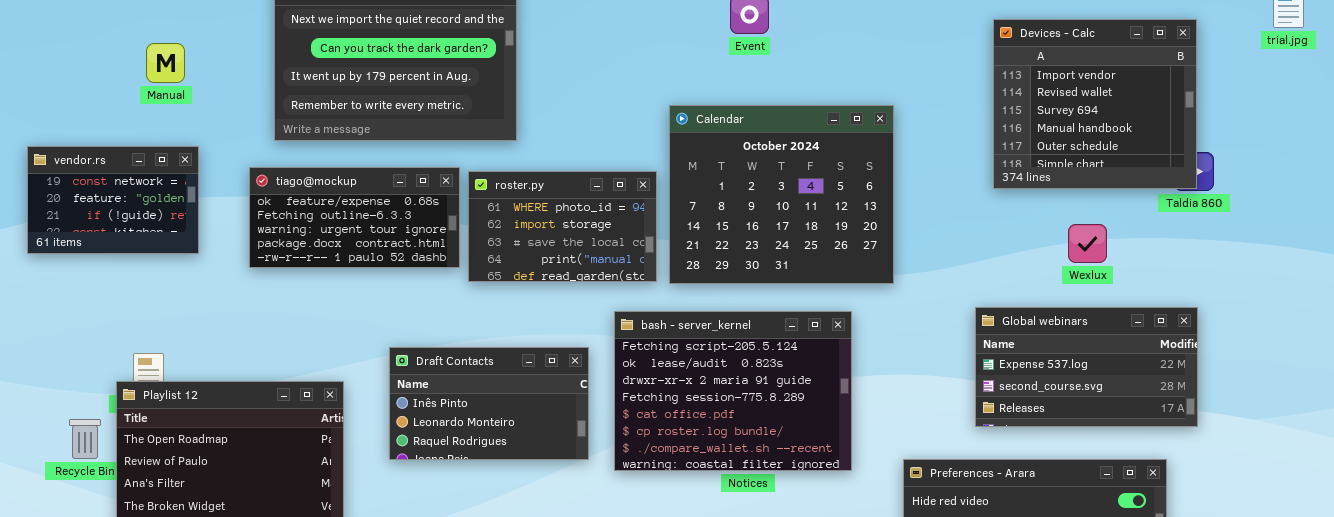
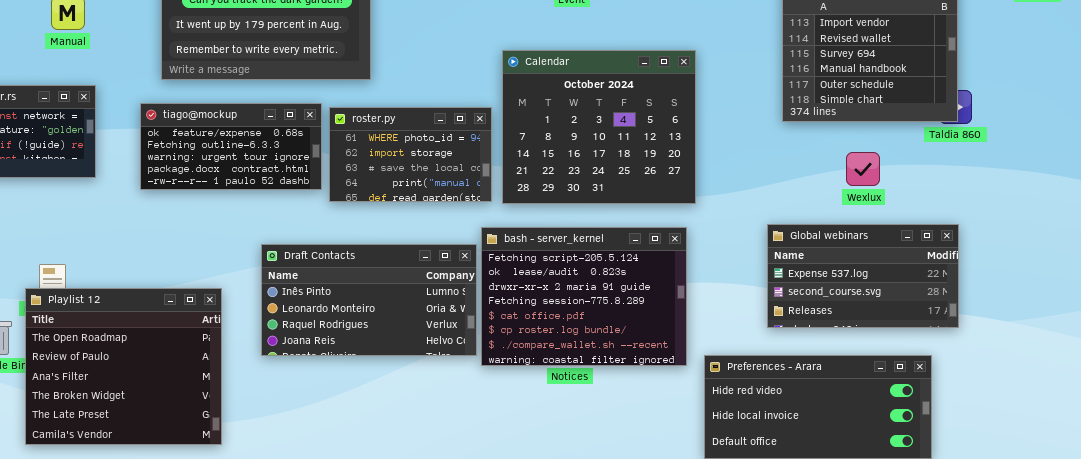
bash - server_kernel: [614,311,852,471] -> [481,227,687,366], moved
Draft Contacts: [389,347,589,460] -> [261,244,477,356], resized

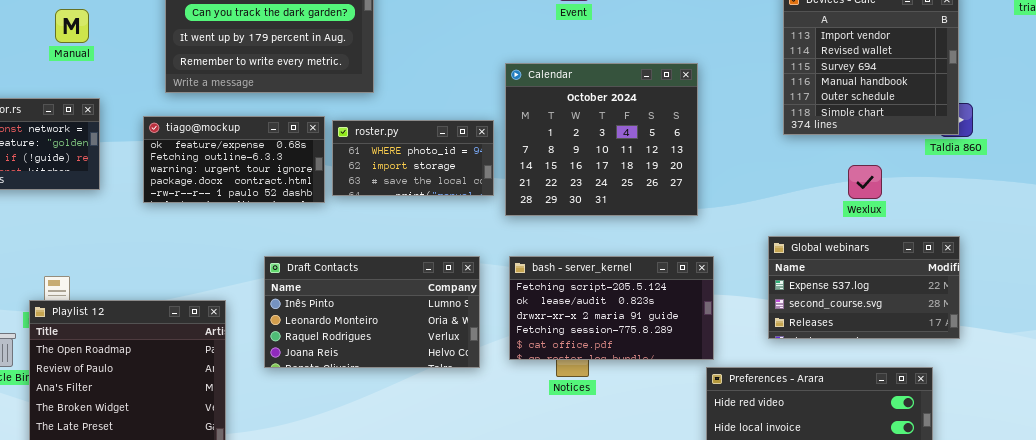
roster.py: [329,107,492,202] -> [332,120,494,196], resized
bash - server_kernel: [481,227,687,366] -> [509,256,714,360], moved, resized

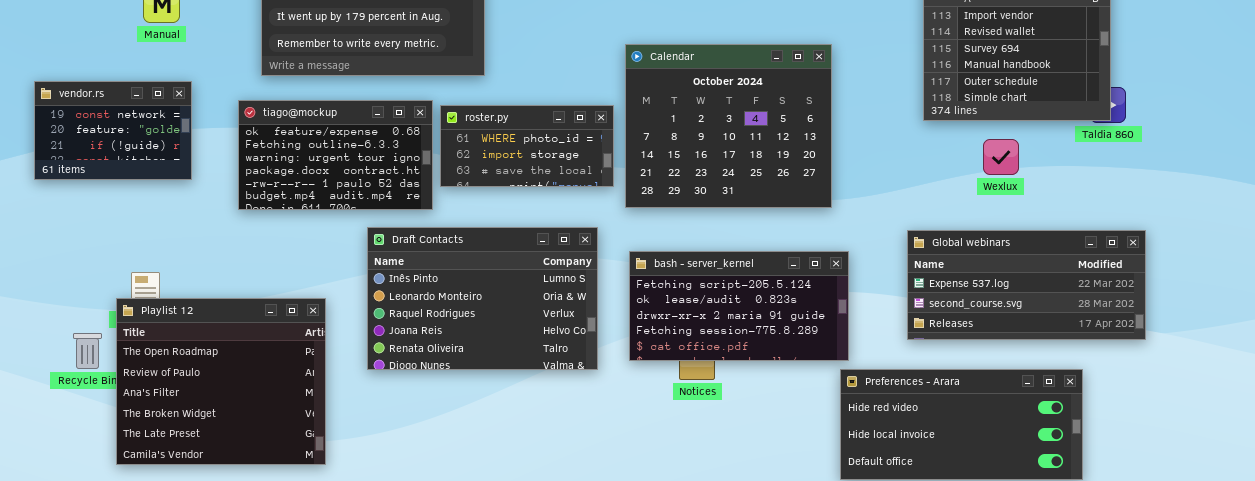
tiago@mockup: [143,116,325,203] -> [238,100,433,210], resized
Wexlux: [848,165,882,199] -> [983,139,1019,175], moved
Global webinars: [768,236,960,339] -> [907,230,1146,340], resized
Draft Contacts: [264,256,480,368] -> [367,227,598,370], resized

